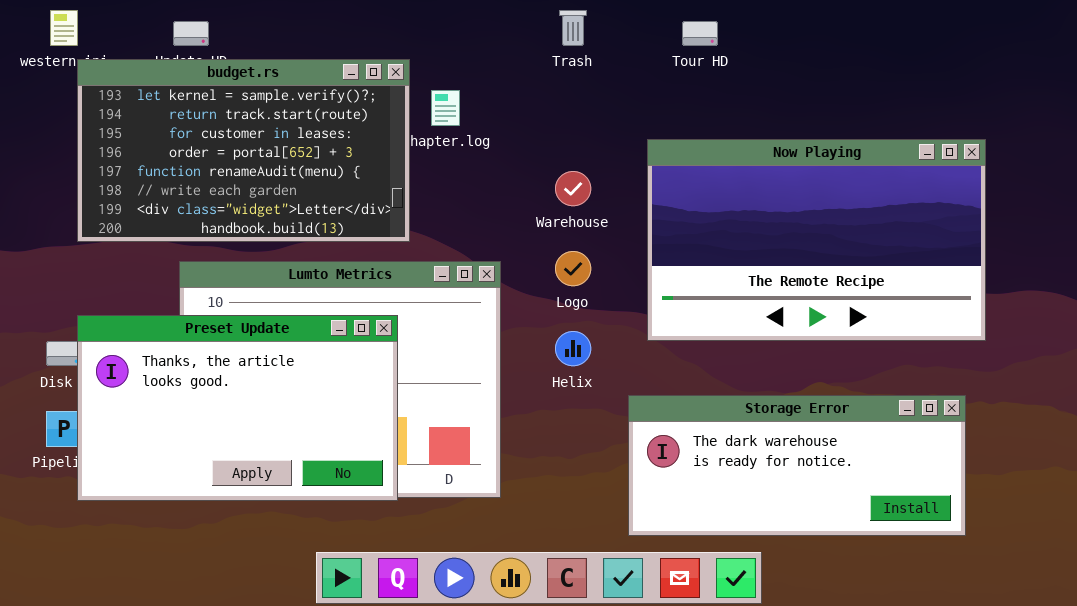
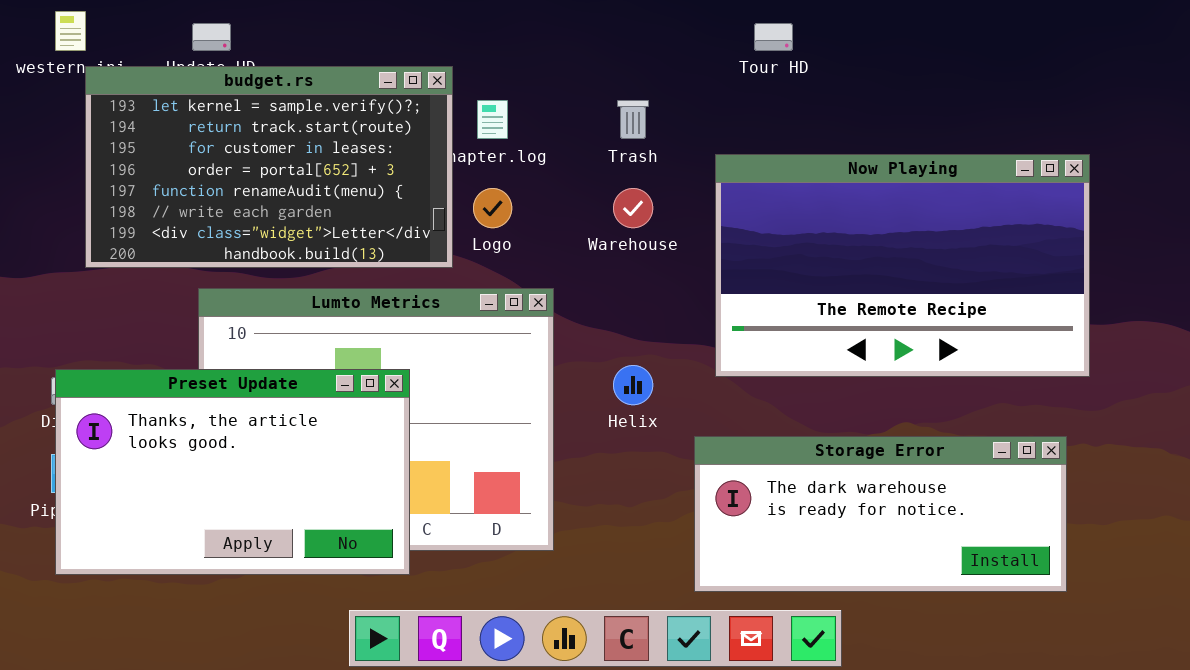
Trash: [559,10,587,46] -> [617,100,649,139], moved
Logo: [555,251,591,286] -> [473,188,512,228], moved
Preset Update: [77,315,398,501] -> [55,369,410,575], moved

